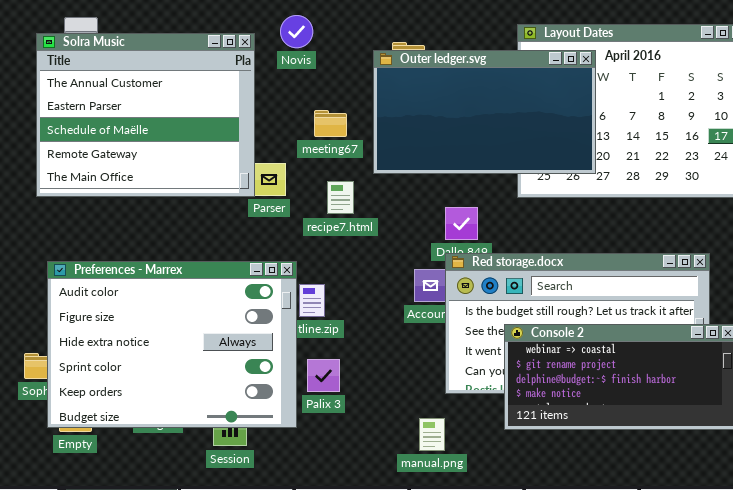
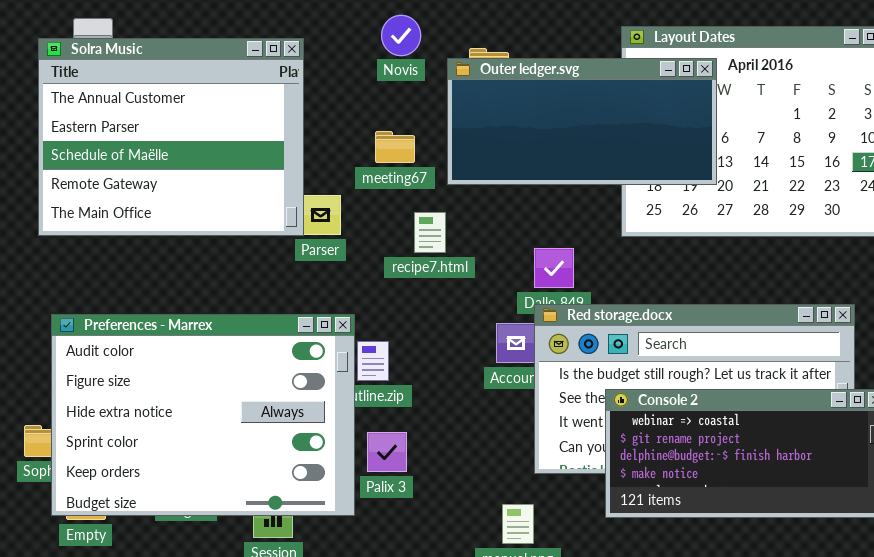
Novis: [280,15,313,48] -> [381,15,421,56], moved
Outer ledger.svg: [373,50,596,174] -> [447,58,717,185], resized
recipe7.html: [327,181,354,214] -> [414,212,446,253], moved

